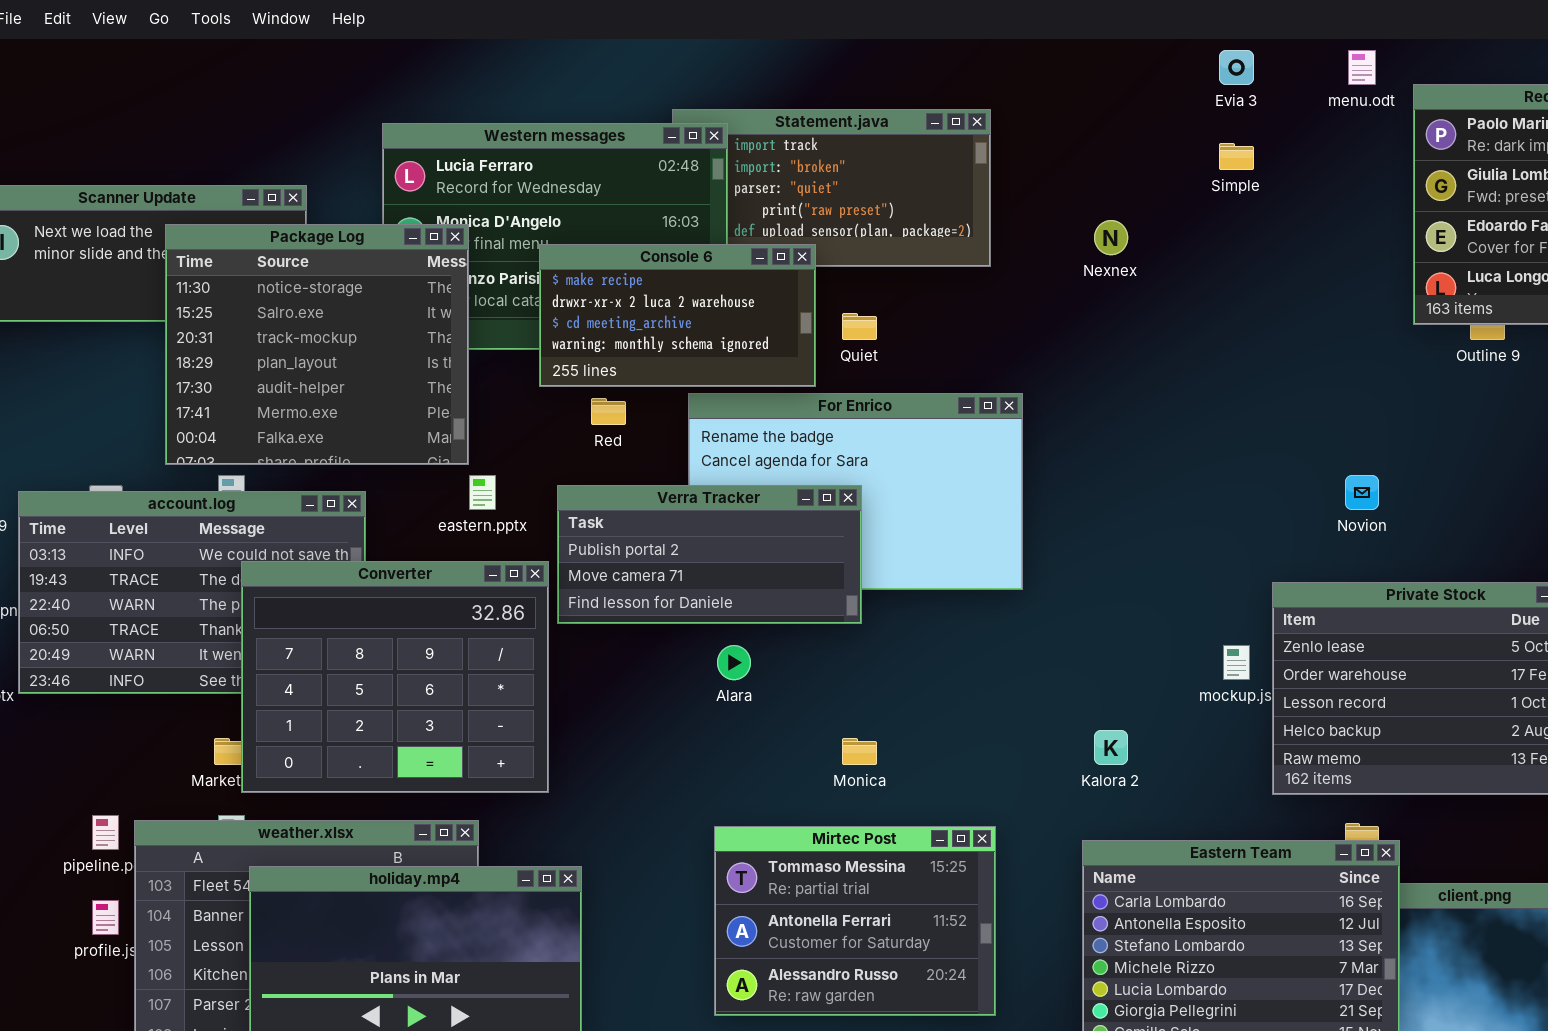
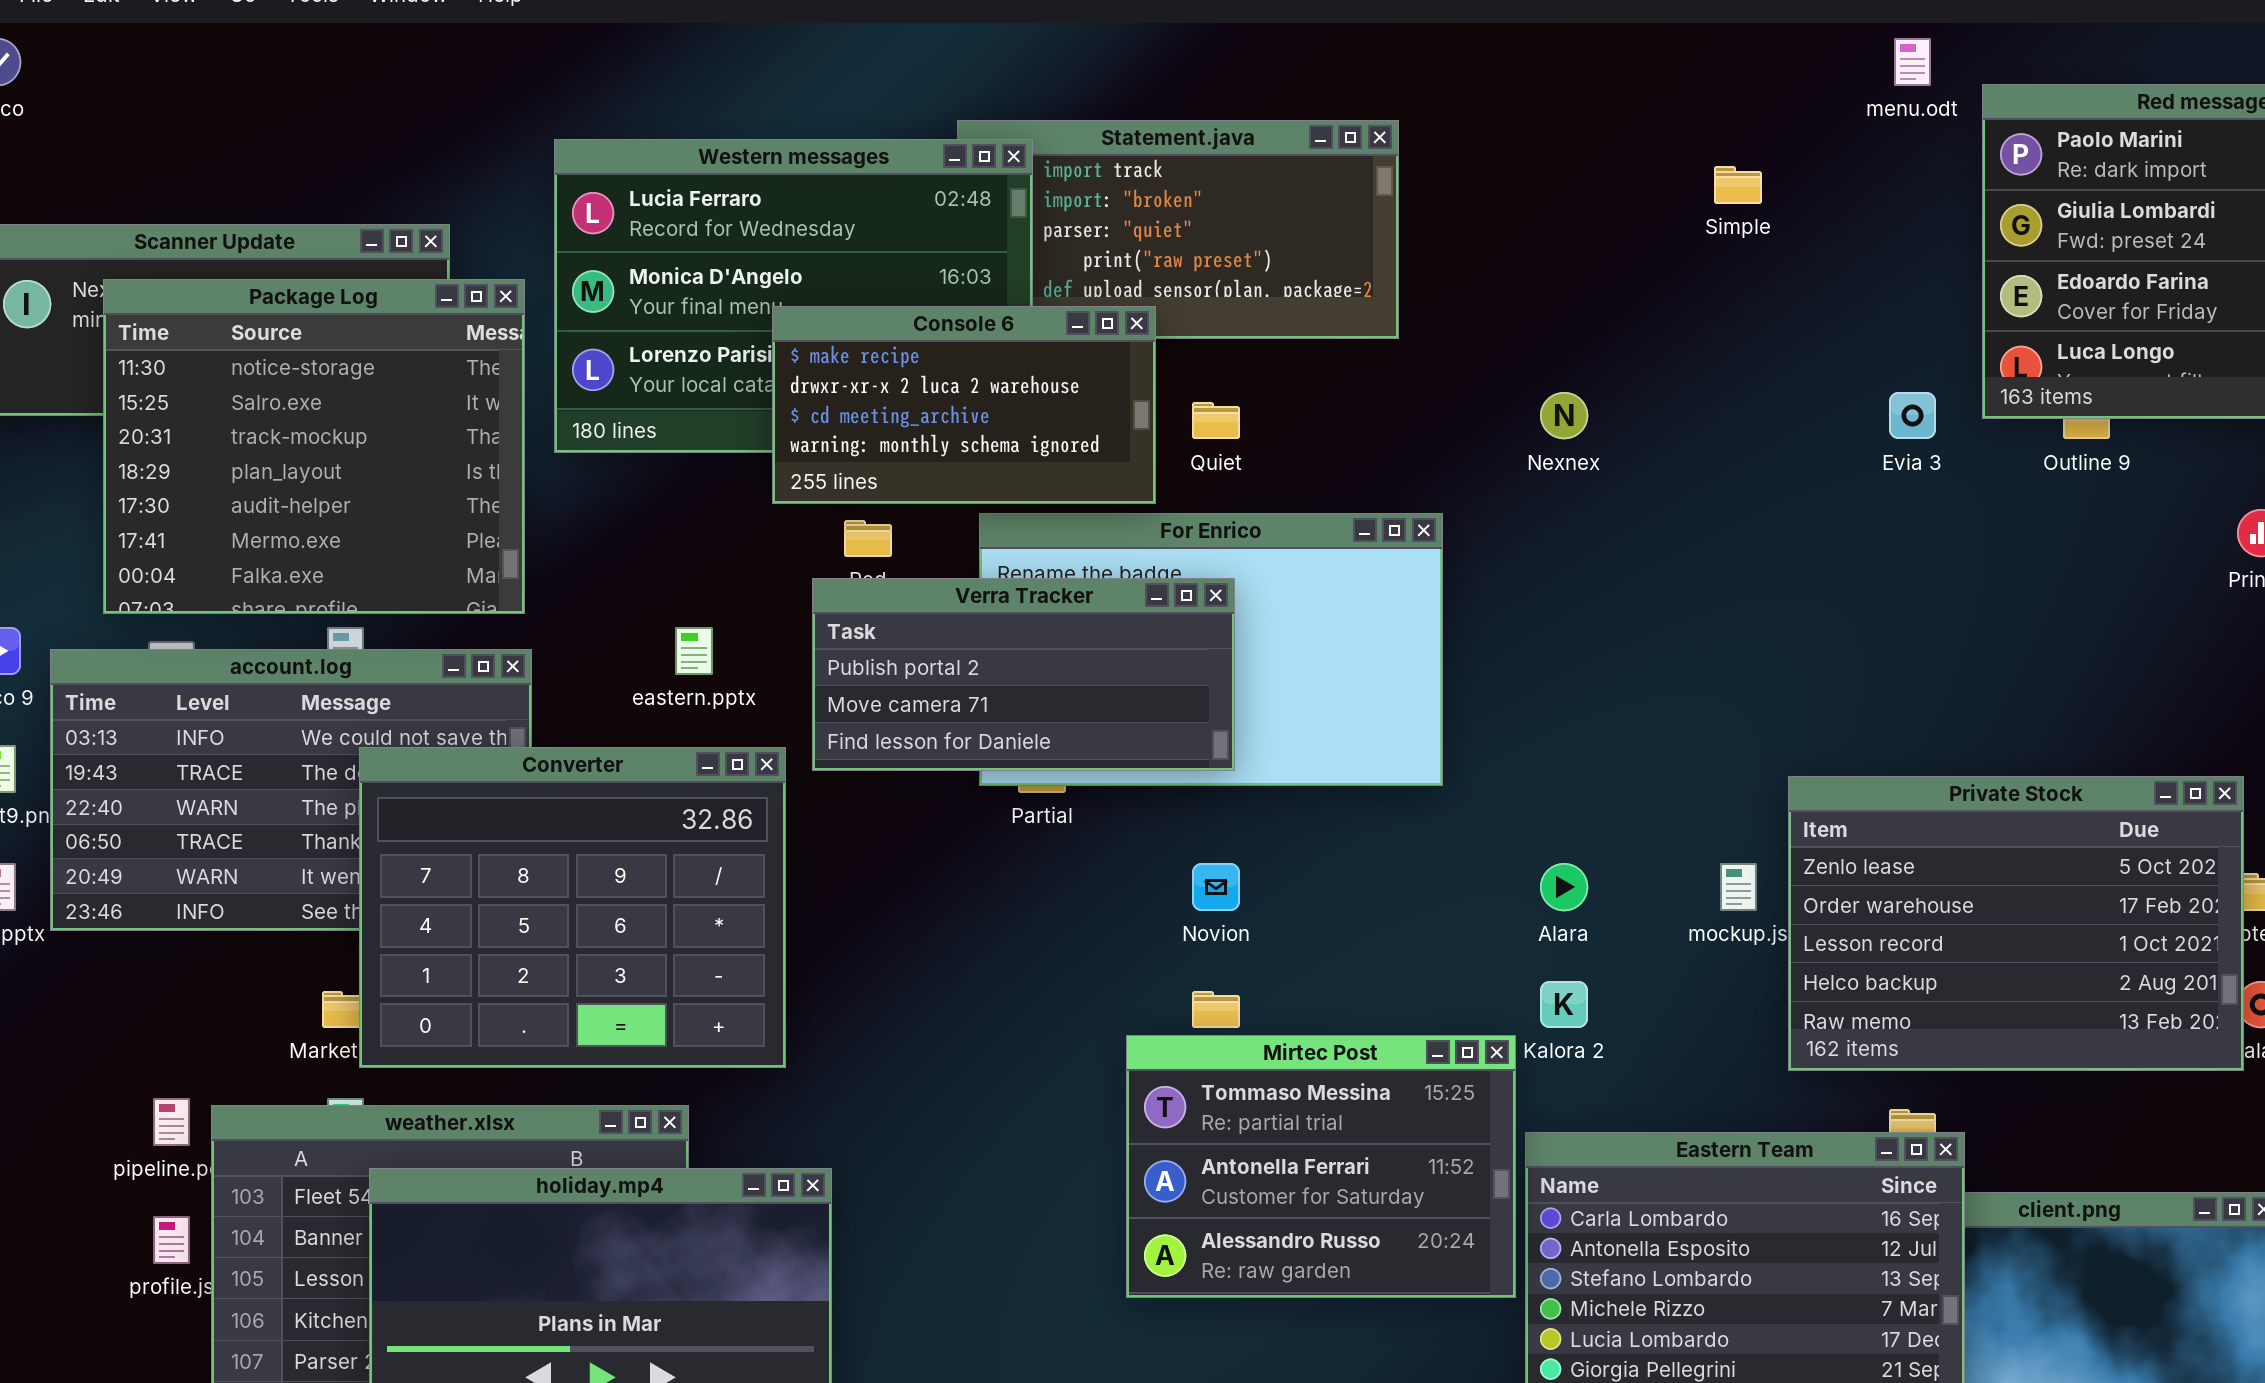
Evia 3: [1219,50,1254,85] -> [1889,392,1936,439], moved
Nexnex: [1094,220,1128,255] -> [1540,392,1588,439], moved
Package Log: [165,224,469,465] -> [103,279,525,614], moved
Novion: [1345,475,1379,510] -> [1192,863,1240,911], moved
Verra Tracker: [557,485,862,624] -> [812,578,1235,771], moved
Alara: [717,645,751,680] -> [1540,863,1588,911], moved
Mirtec Post: [714,826,996,1016] -> [1126,1035,1516,1298], moved

